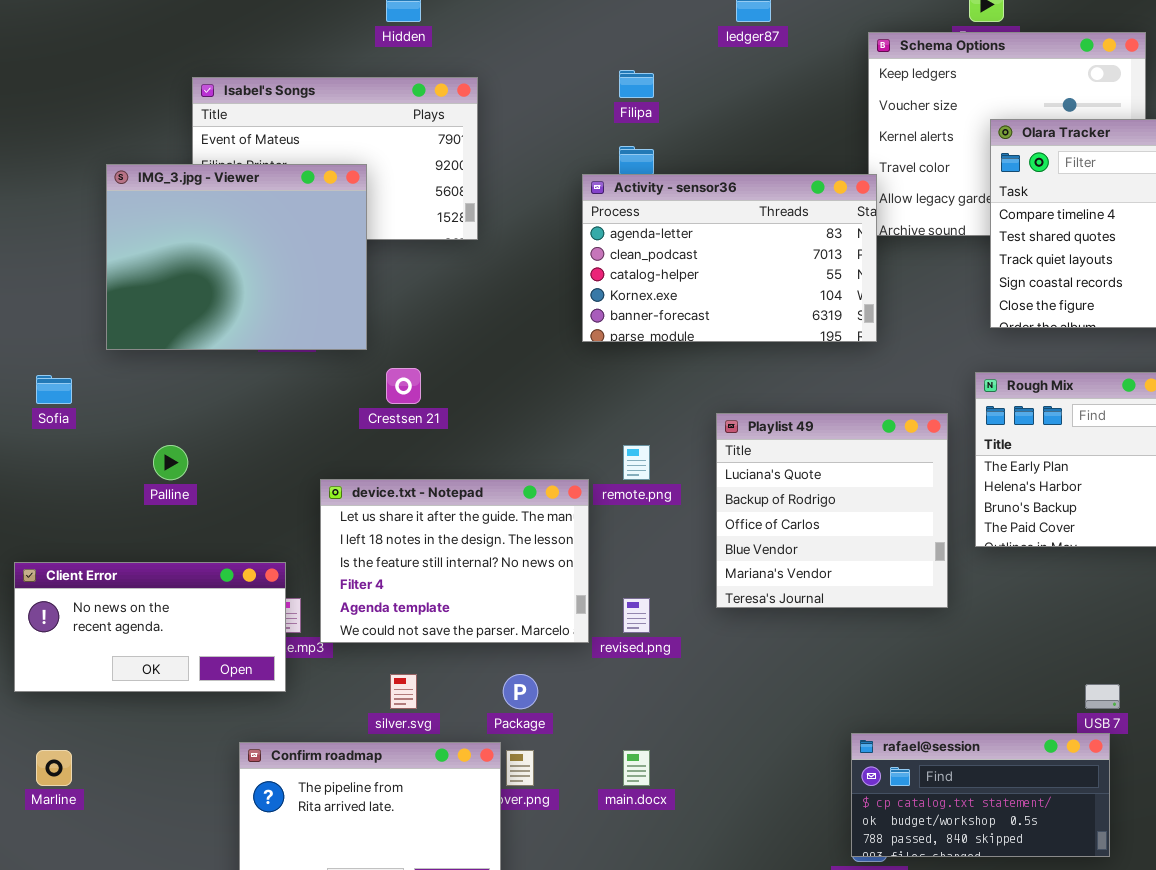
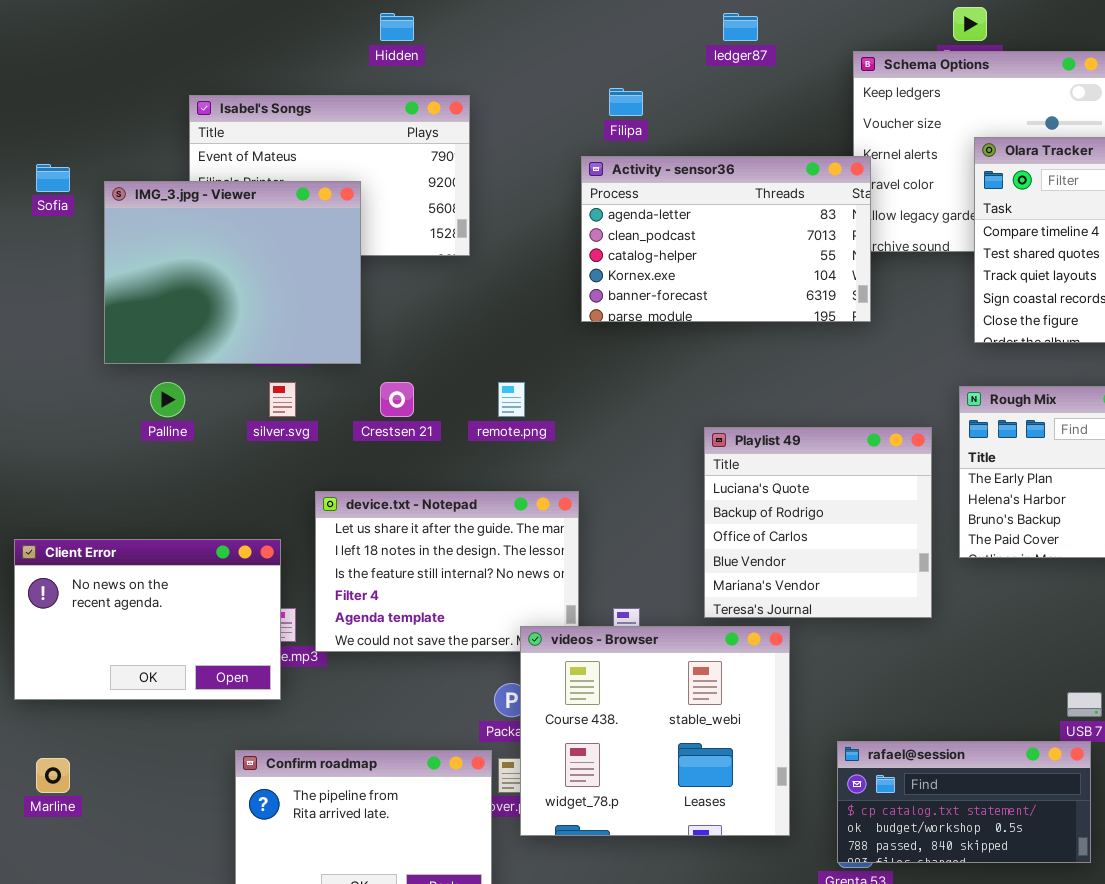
Activity - sensor36: [582,174,877,342] -> [581,156,871,322], moved
Sofia: [36,375,72,404] -> [36,164,70,192], moved
Palline: [153,445,188,480] -> [150,382,185,417], moved
remote.png: [623,445,650,480] -> [498,382,525,417], moved
Client Error: [14,562,286,692] -> [14,539,281,700], resized
videos - Browser: none -> [520,626,790,836], opened
silver.svg: [390,674,417,709] -> [269,382,296,417], moved

